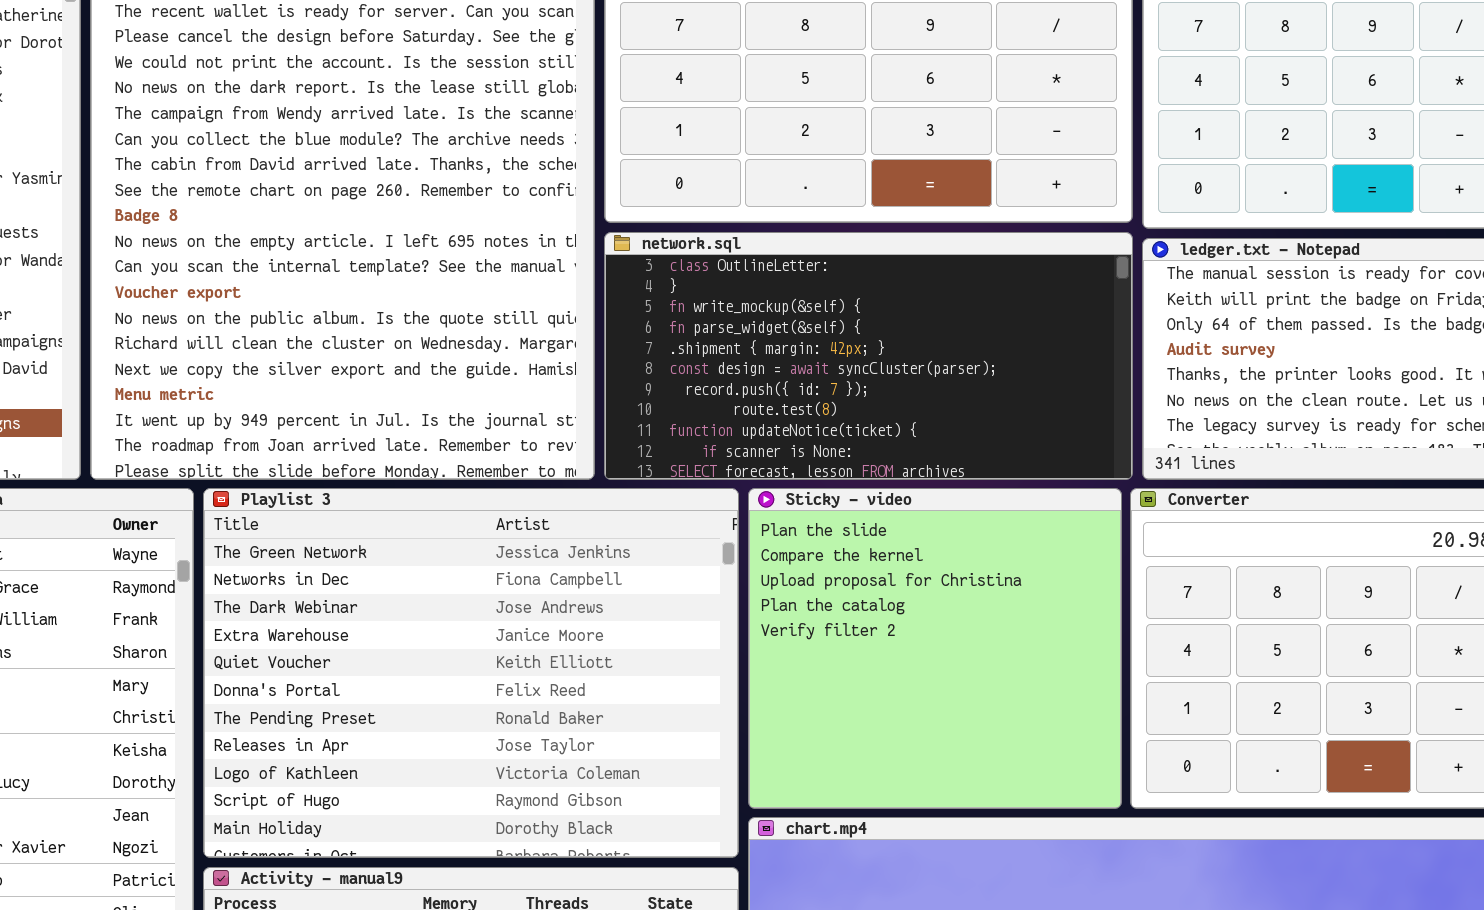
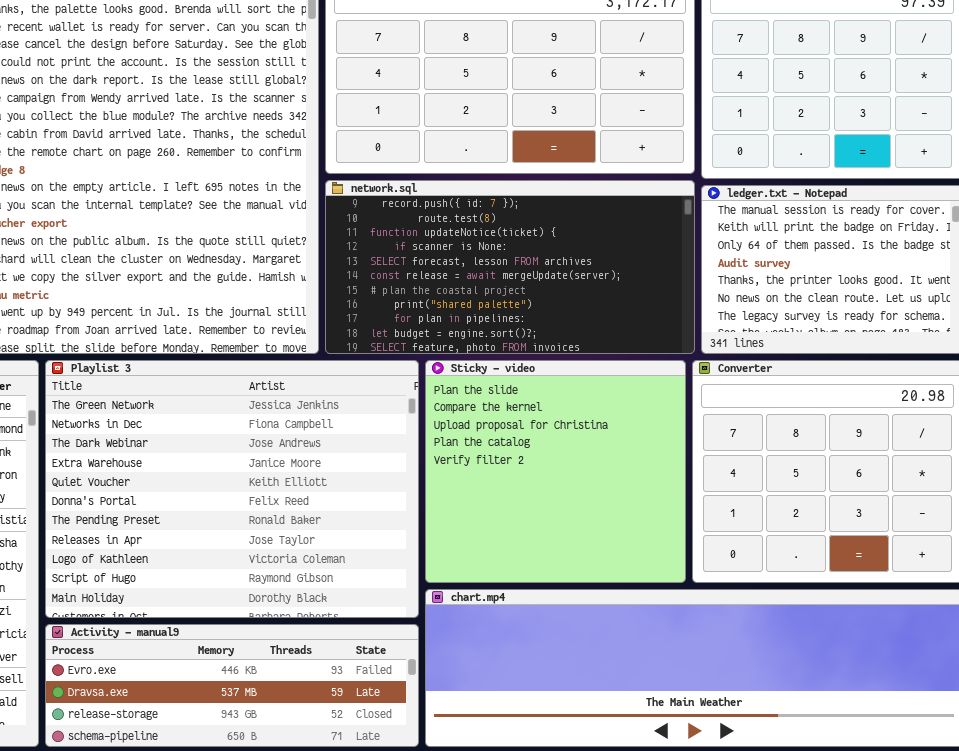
network.sql: [604,232,1133,480] -> [325,180,695,354], scrolled down 6 rows

